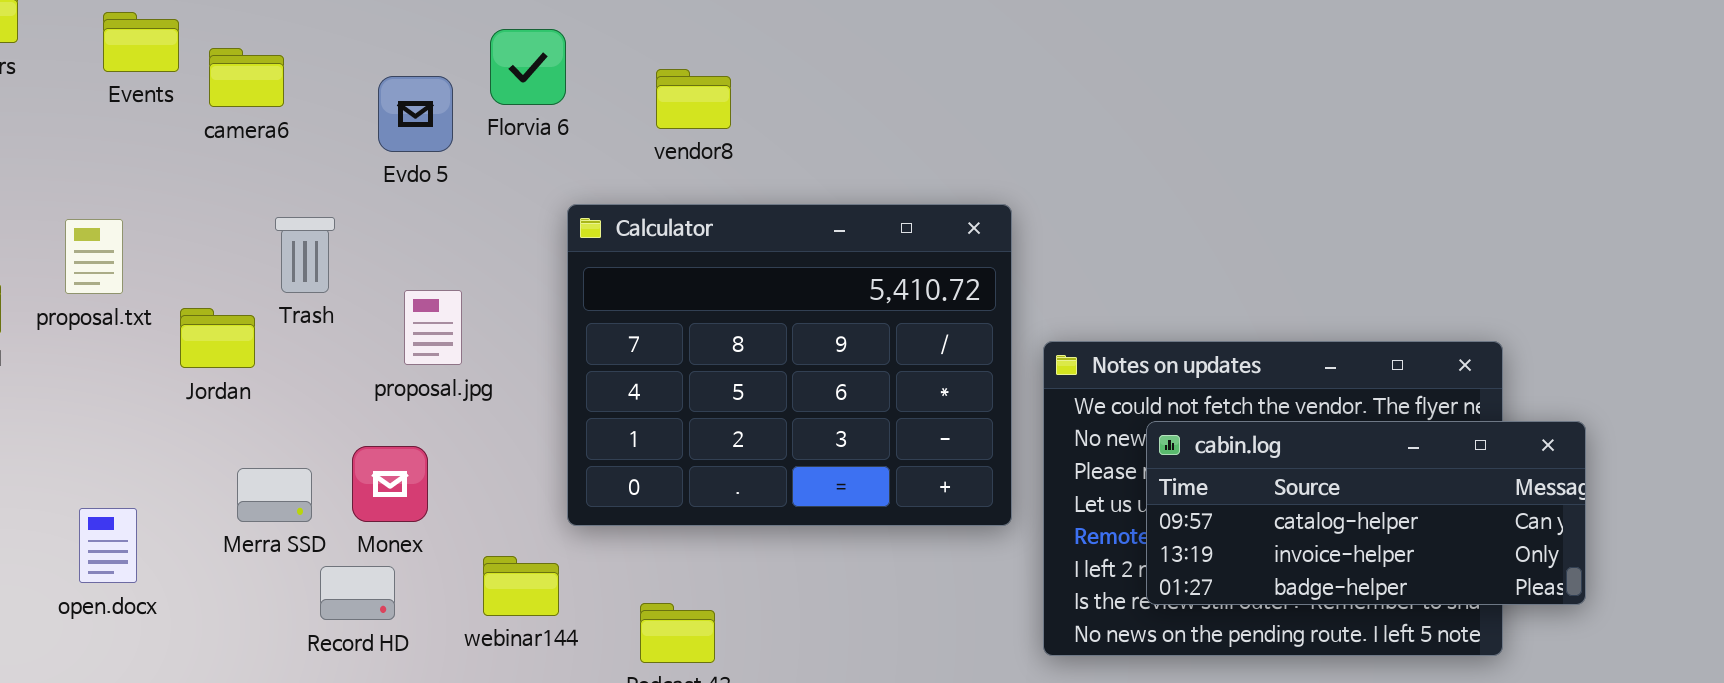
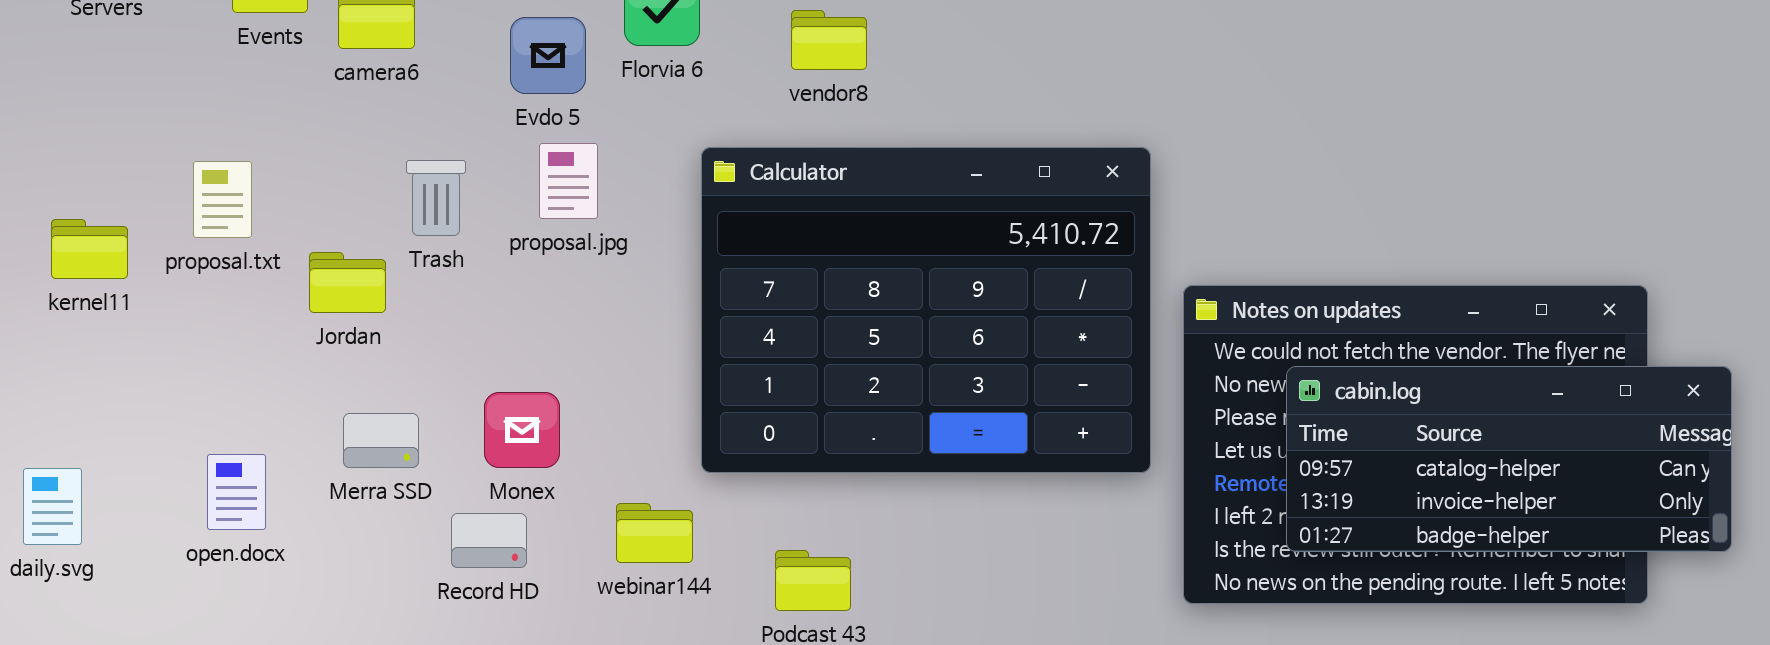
proposal.jpg: [404,290,462,365] -> [539,143,598,219], moved
Merra SSD: [237,468,312,522] -> [343,413,419,468], moved

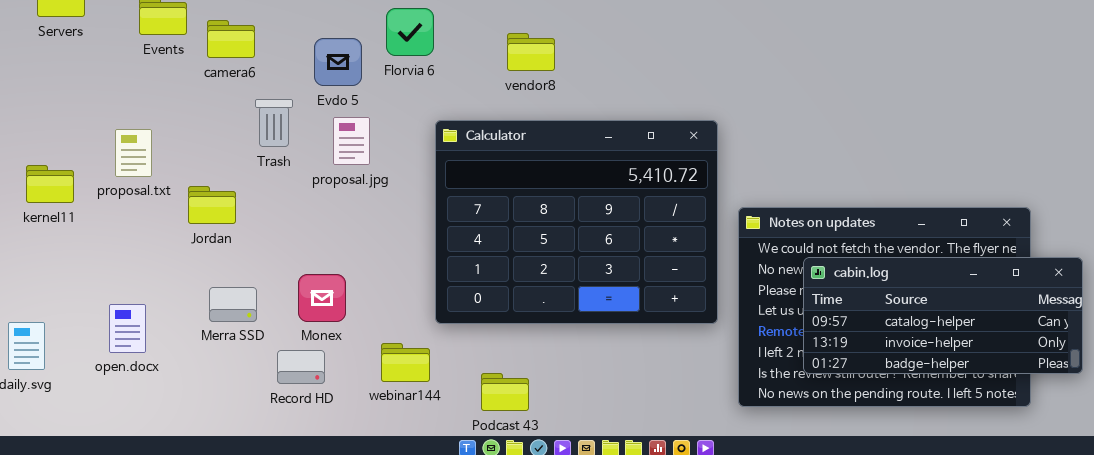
vendor8: [791,10,867,70] -> [507,33,555,71], moved
Trash: [406,160,466,236] -> [255,99,293,147], moved
open.docx: [207,454,266,530] -> [109,304,146,353], moved

